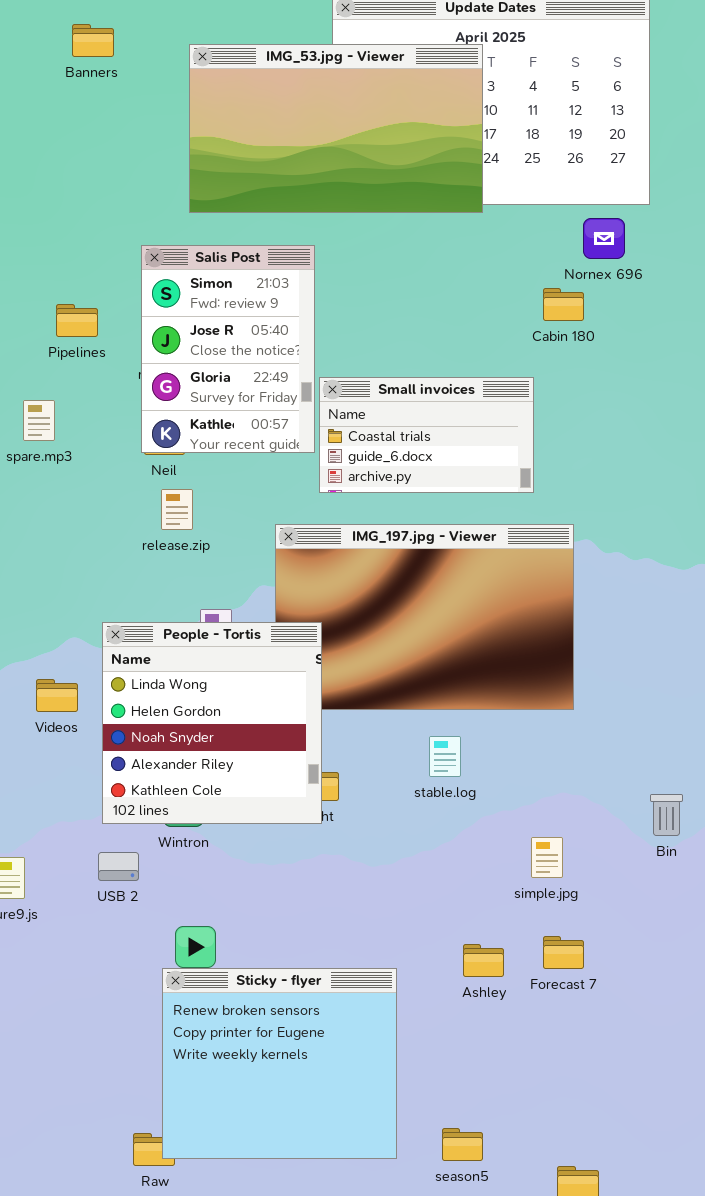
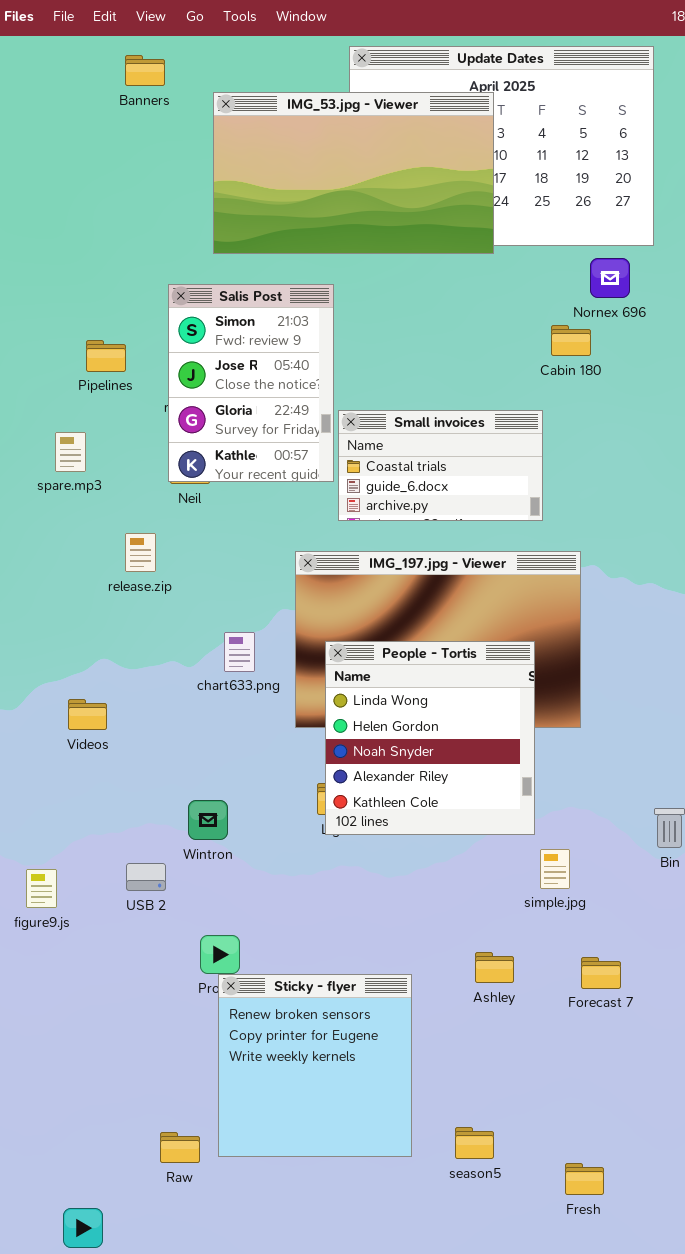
Banners: [72,24,114,57] -> [125,55,165,86], moved
release.zip: [161,489,193,530] -> [125,533,156,572], moved
People - Tortis: [102,622,322,824] -> [325,641,535,835], moved
Forecast 7: [543,936,584,969] -> [581,957,621,989], moved
Sticky - flyer: [162,968,397,1159] -> [218,974,412,1157], resized

